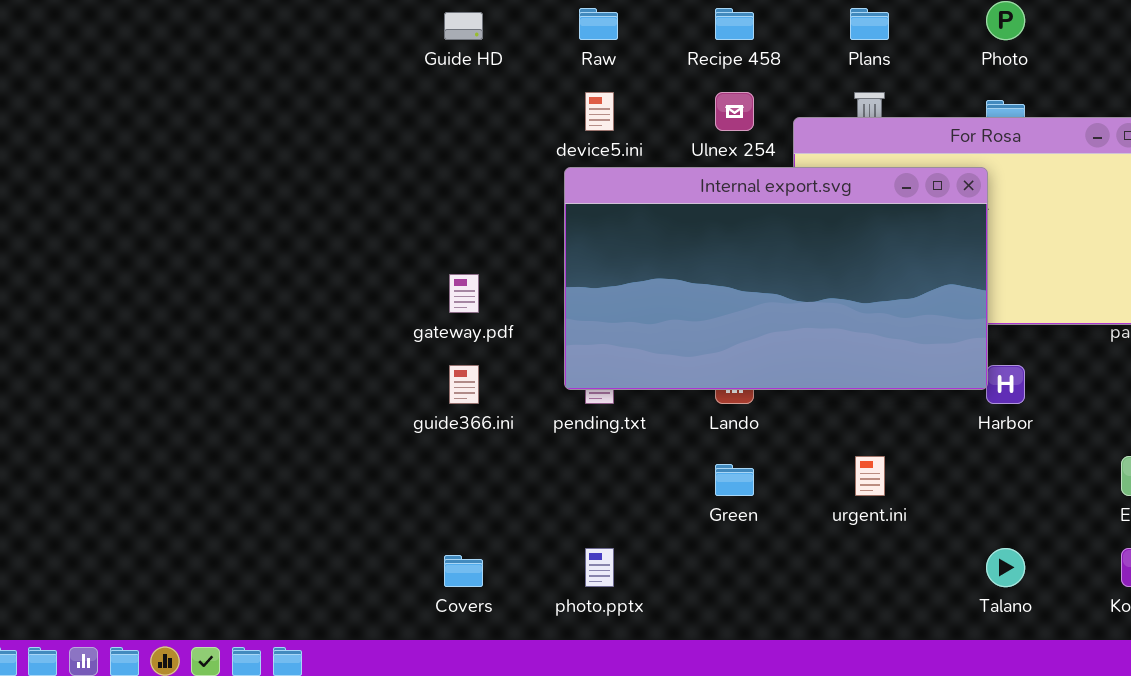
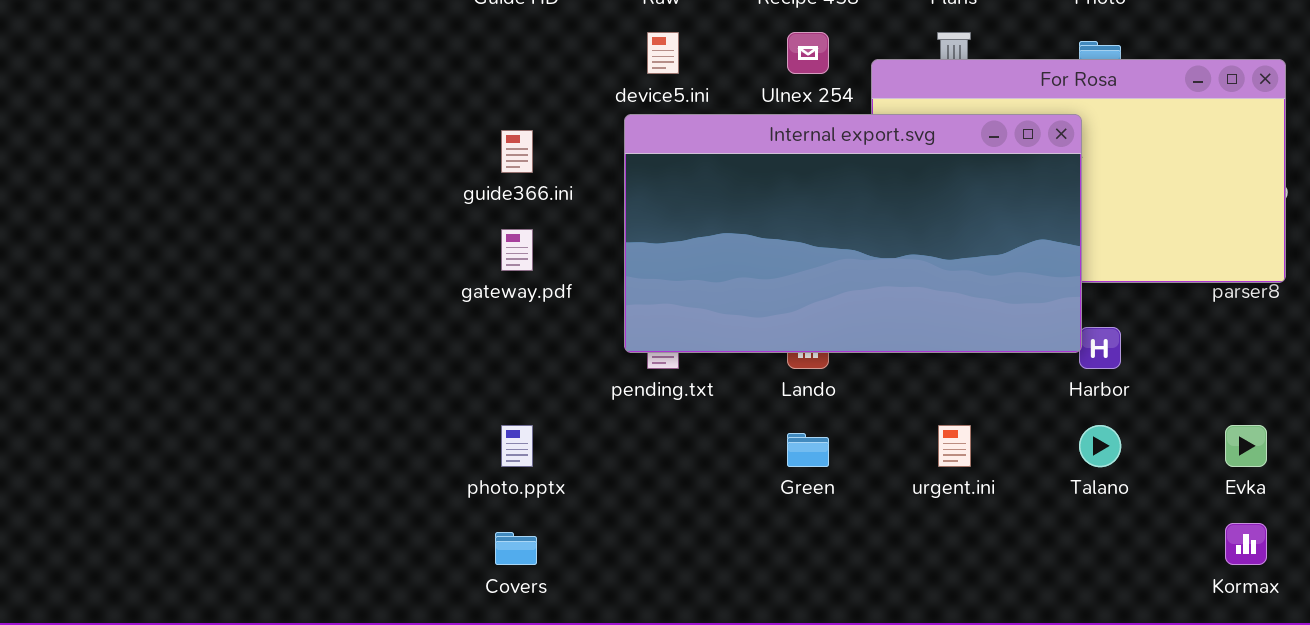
guide366.ini: [449,365,479,404] -> [501,130,533,173], moved
photo.pptx: [585,548,614,587] -> [501,425,533,467], moved
Talano: [986,548,1025,587] -> [1079,425,1121,467], moved

